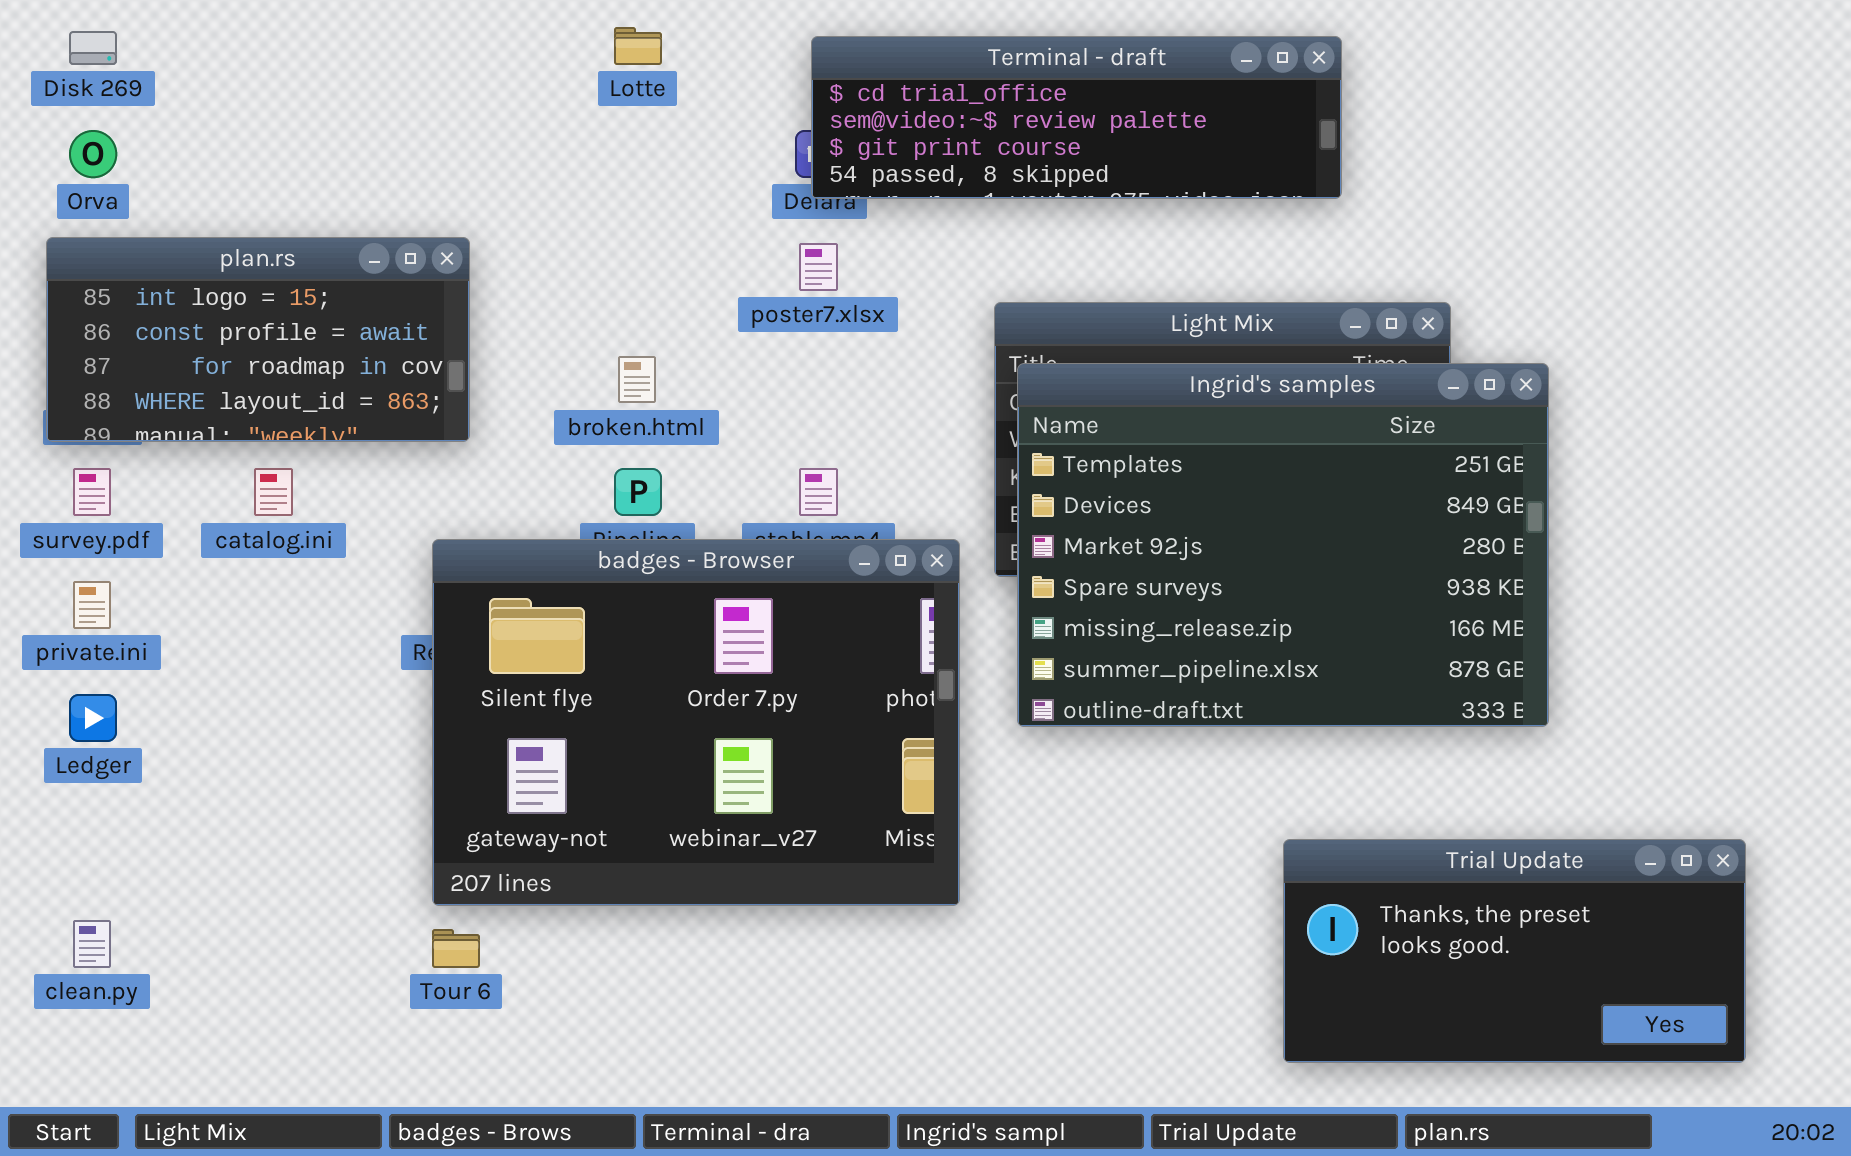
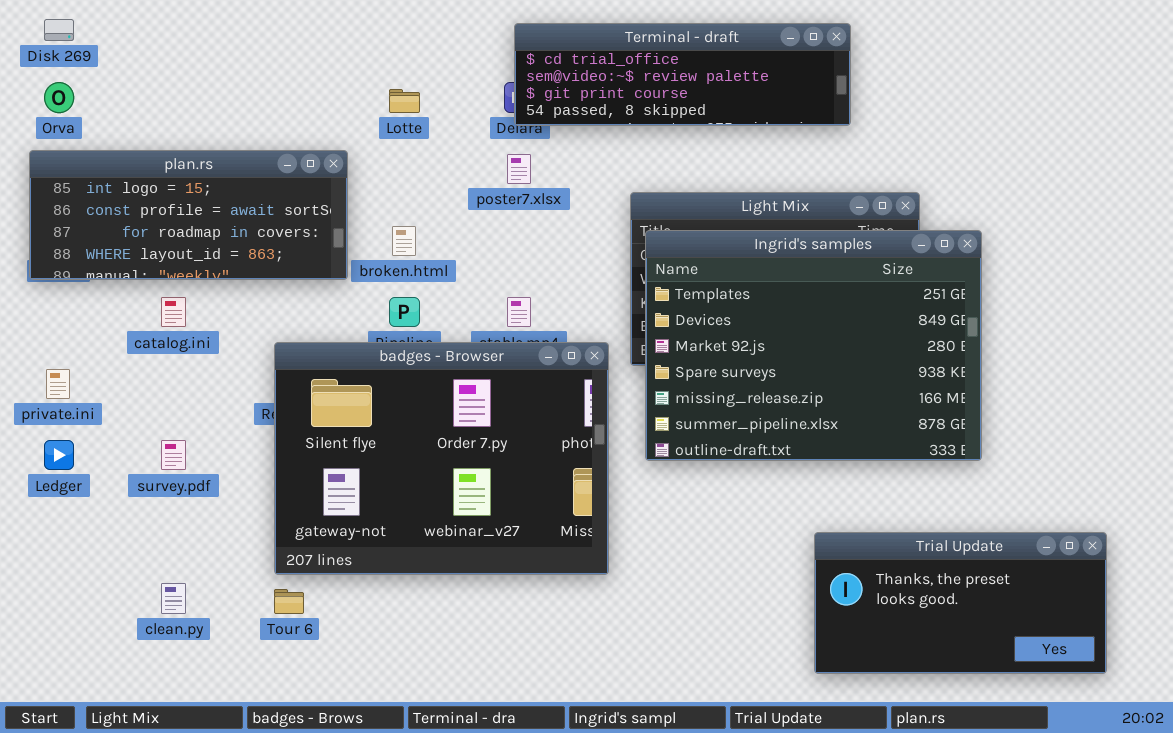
Lotte: [614,27,662,65] -> [389,89,420,113], moved
plan.rs: [46,237,470,442] -> [29,150,348,280], resized
survey.pdf: [73,468,111,516] -> [161,440,186,470], moved
clean.py: [73,920,111,968] -> [161,583,186,614], moved

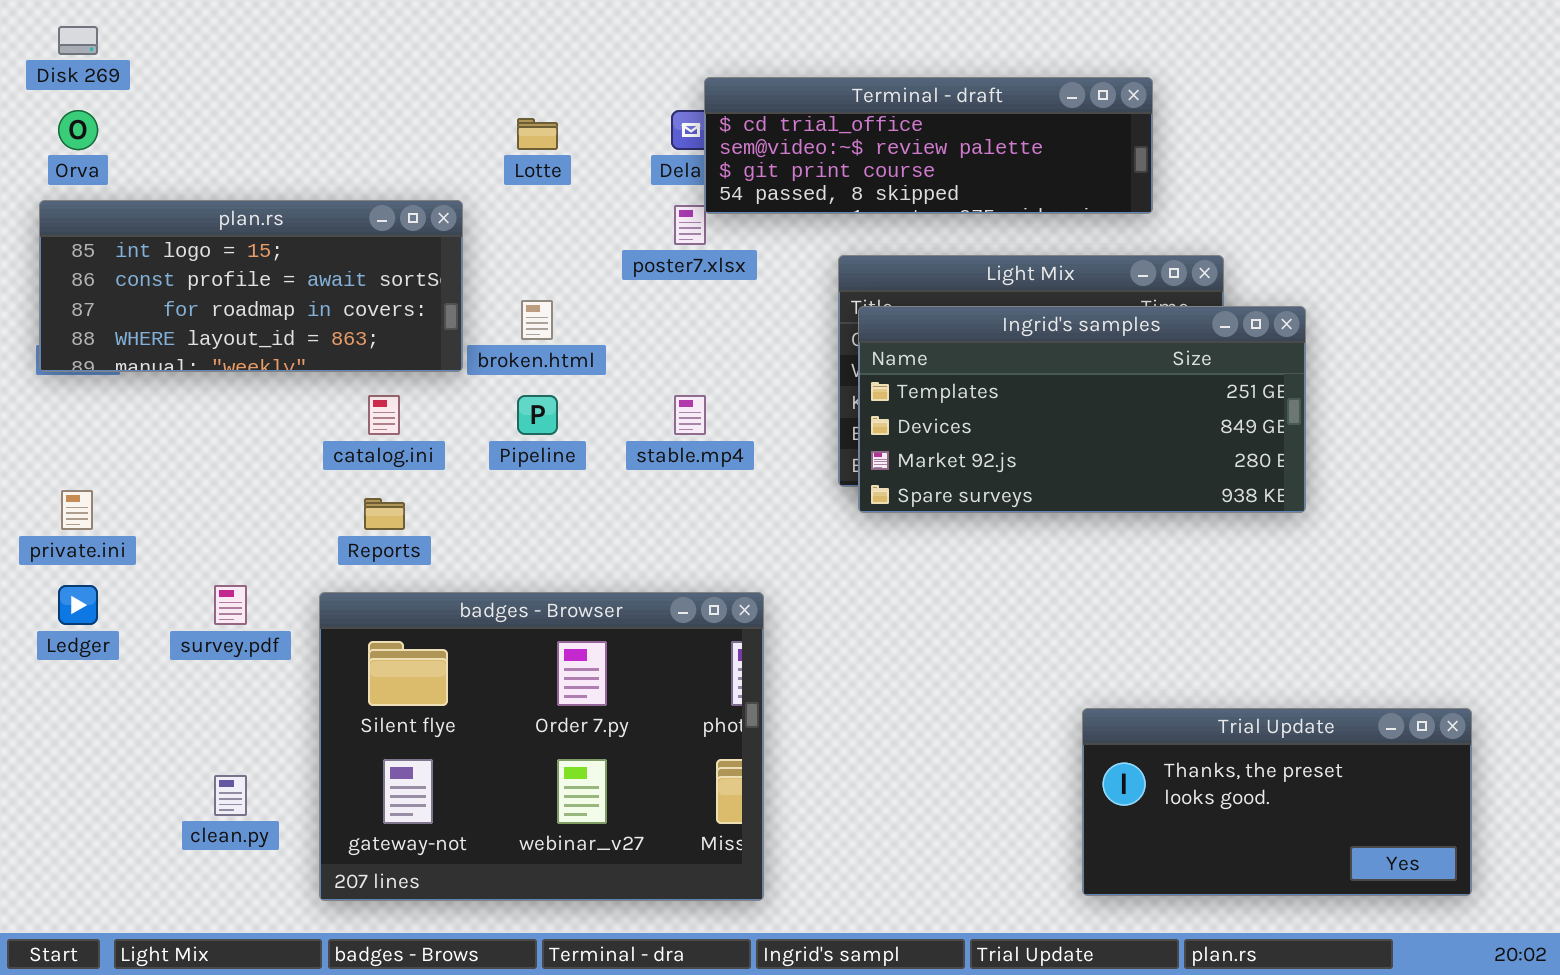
Terminal - draft: [514,23,851,126] -> [704,77,1153,214], moved
Ingrid's samples: [645,230,982,461] -> [858,306,1306,513], resized
catalog.ini: [161,297,186,327] -> [368,395,400,435], moved
badges - Browser: [274,342,609,575] -> [319,592,764,901], moved

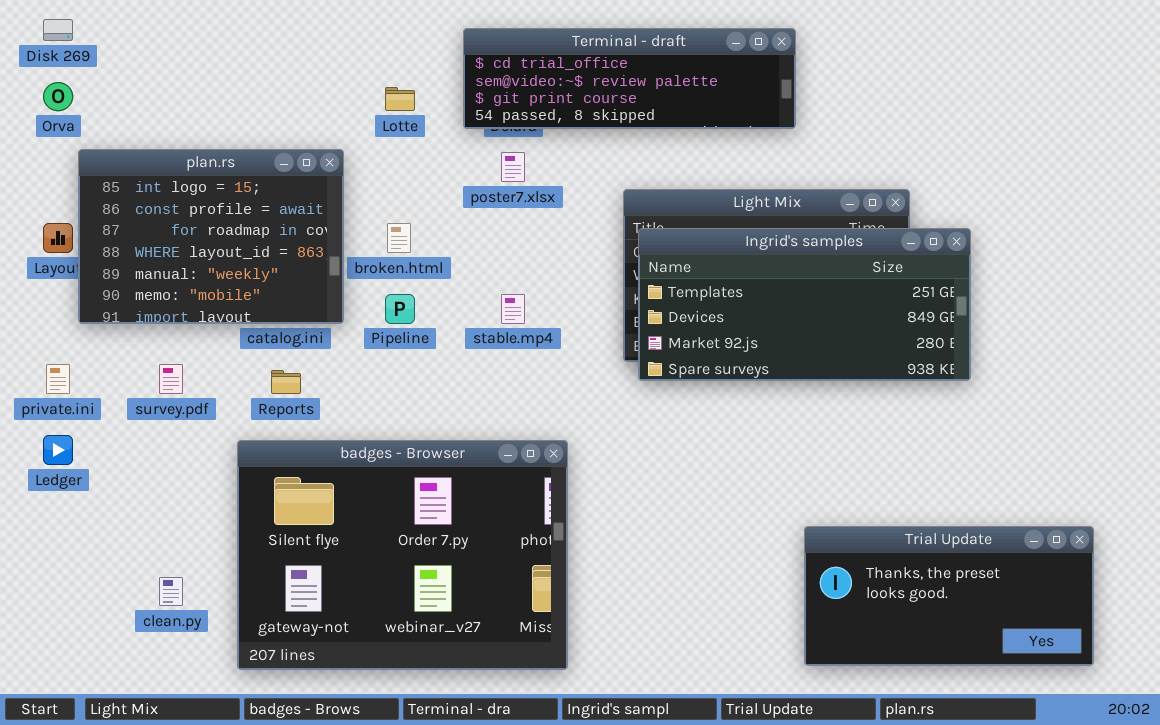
Terminal - draft: [704,77,1153,214] -> [463,28,796,129], moved
plan.rs: [39,200,463,372] -> [78,149,344,324], resized
survey.pdf: [214,585,247,625] -> [159,364,183,394], moved

